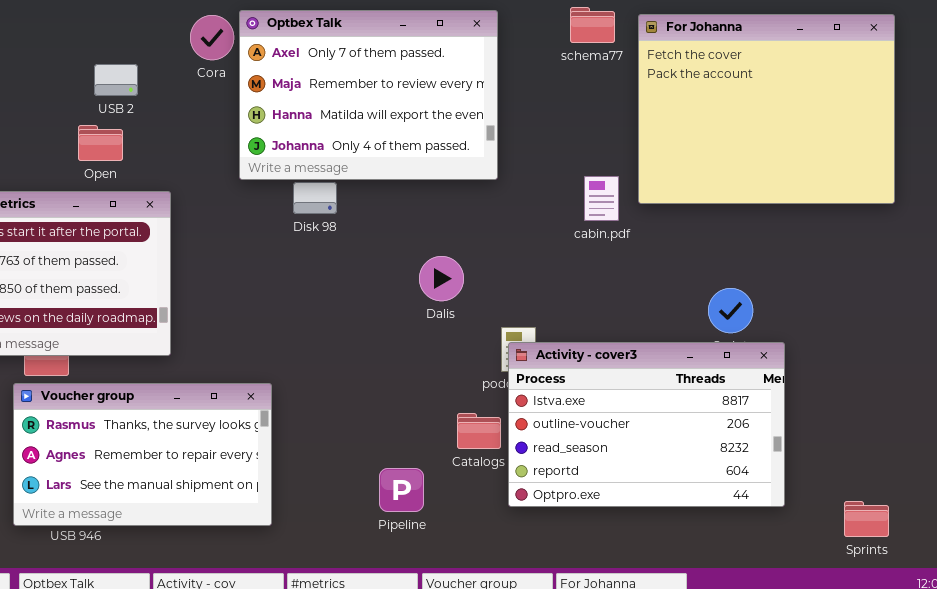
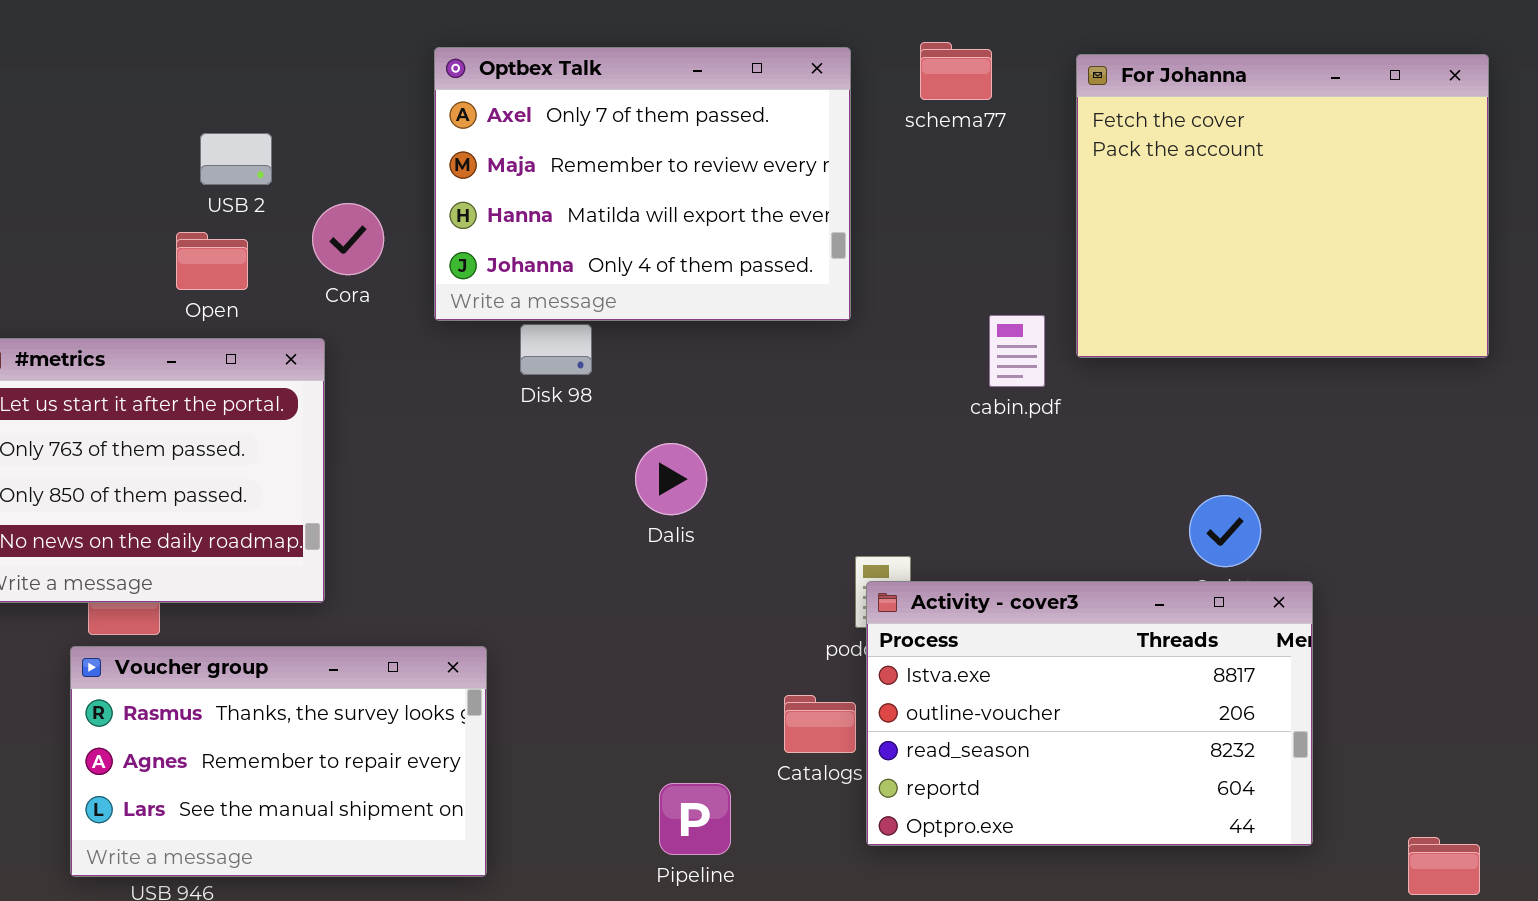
schema77: [570,7,615,43] -> [920,42,992,100], moved
Cora: [190,15,234,60] -> [312,203,384,275], moved
Dalis: [419,256,464,301] -> [635,443,707,515], moved

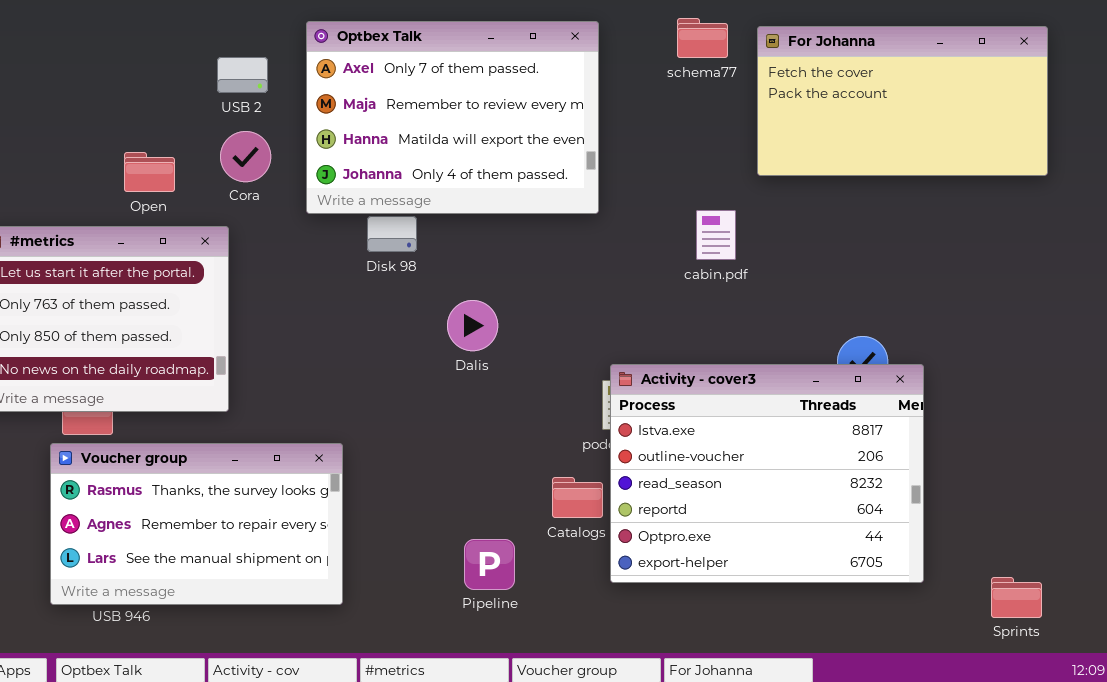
schema77: [920,42,992,100] -> [677,18,728,58], moved
For Johanna: [1076,54,1489,358] -> [757,26,1048,176], resized
USB 2: [200,133,272,185] -> [217,57,268,93], moved
Activity - cover3: [866,581,1313,846] -> [610,364,924,583], resized

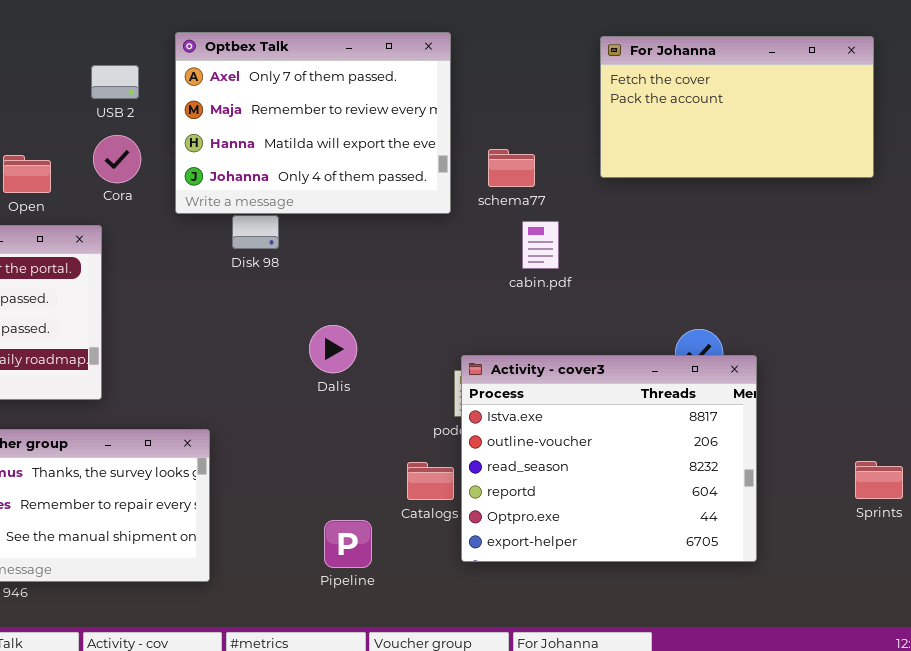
schema77: [677,18,728,58] -> [488,149,535,187], moved
cabin.pdf: [696,210,736,260] -> [522,221,559,269], moved
Dalis: [447,300,498,351] -> [309,325,357,373], moved
Sprints: [991,577,1042,618] -> [855,461,903,499], moved

